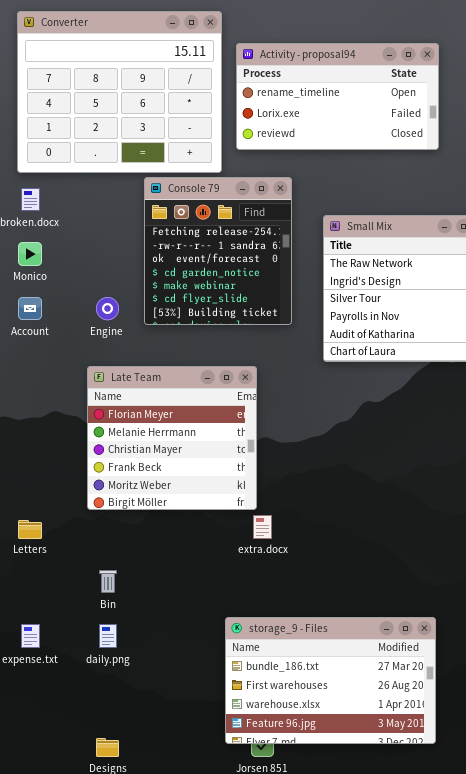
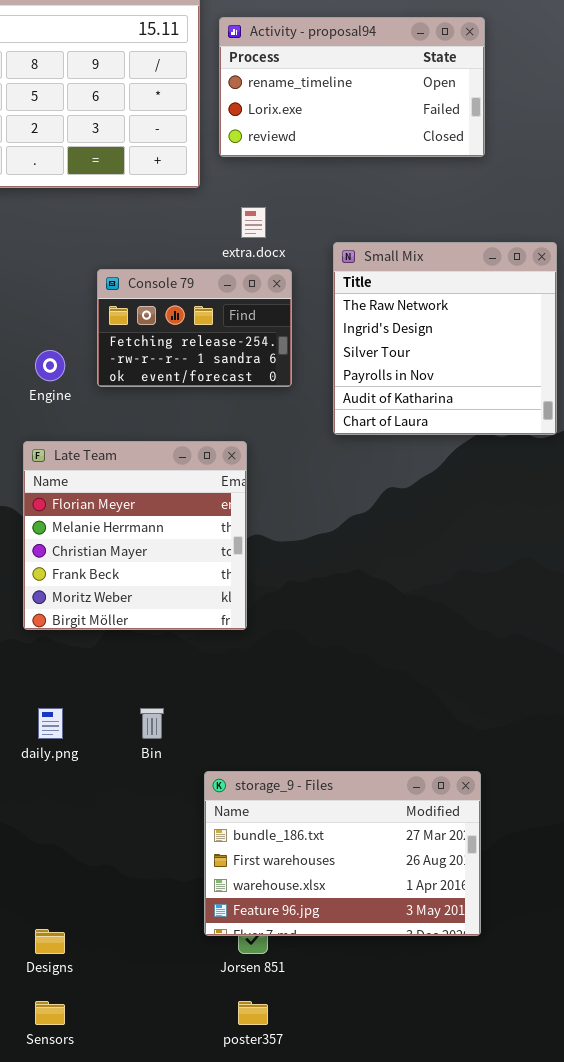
Console 79: [144,177,292,325] -> [97,269,292,387], resized
extra.docx: [253,515,272,539] -> [241,207,266,238], moved
Bin: [99,570,117,593] -> [140,708,164,739], moved
daily.png: [99,624,117,648] -> [38,708,63,739], moved

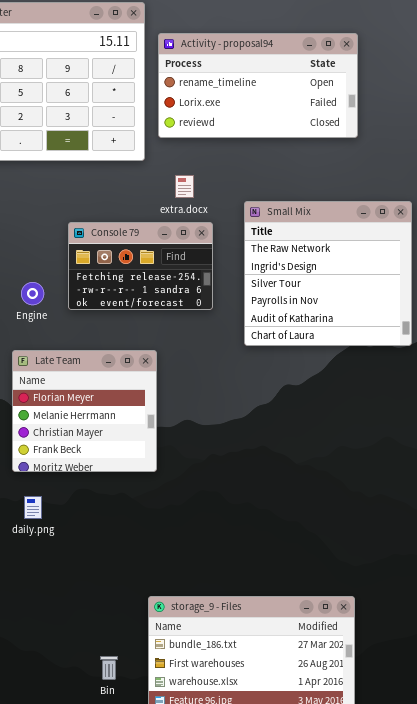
Late Team: [23,441,247,630] -> [12,350,157,472], resized
daily.png: [38,708,63,739] -> [24,496,42,519], moved
Bin: [140,708,164,739] -> [100,656,118,680], moved

